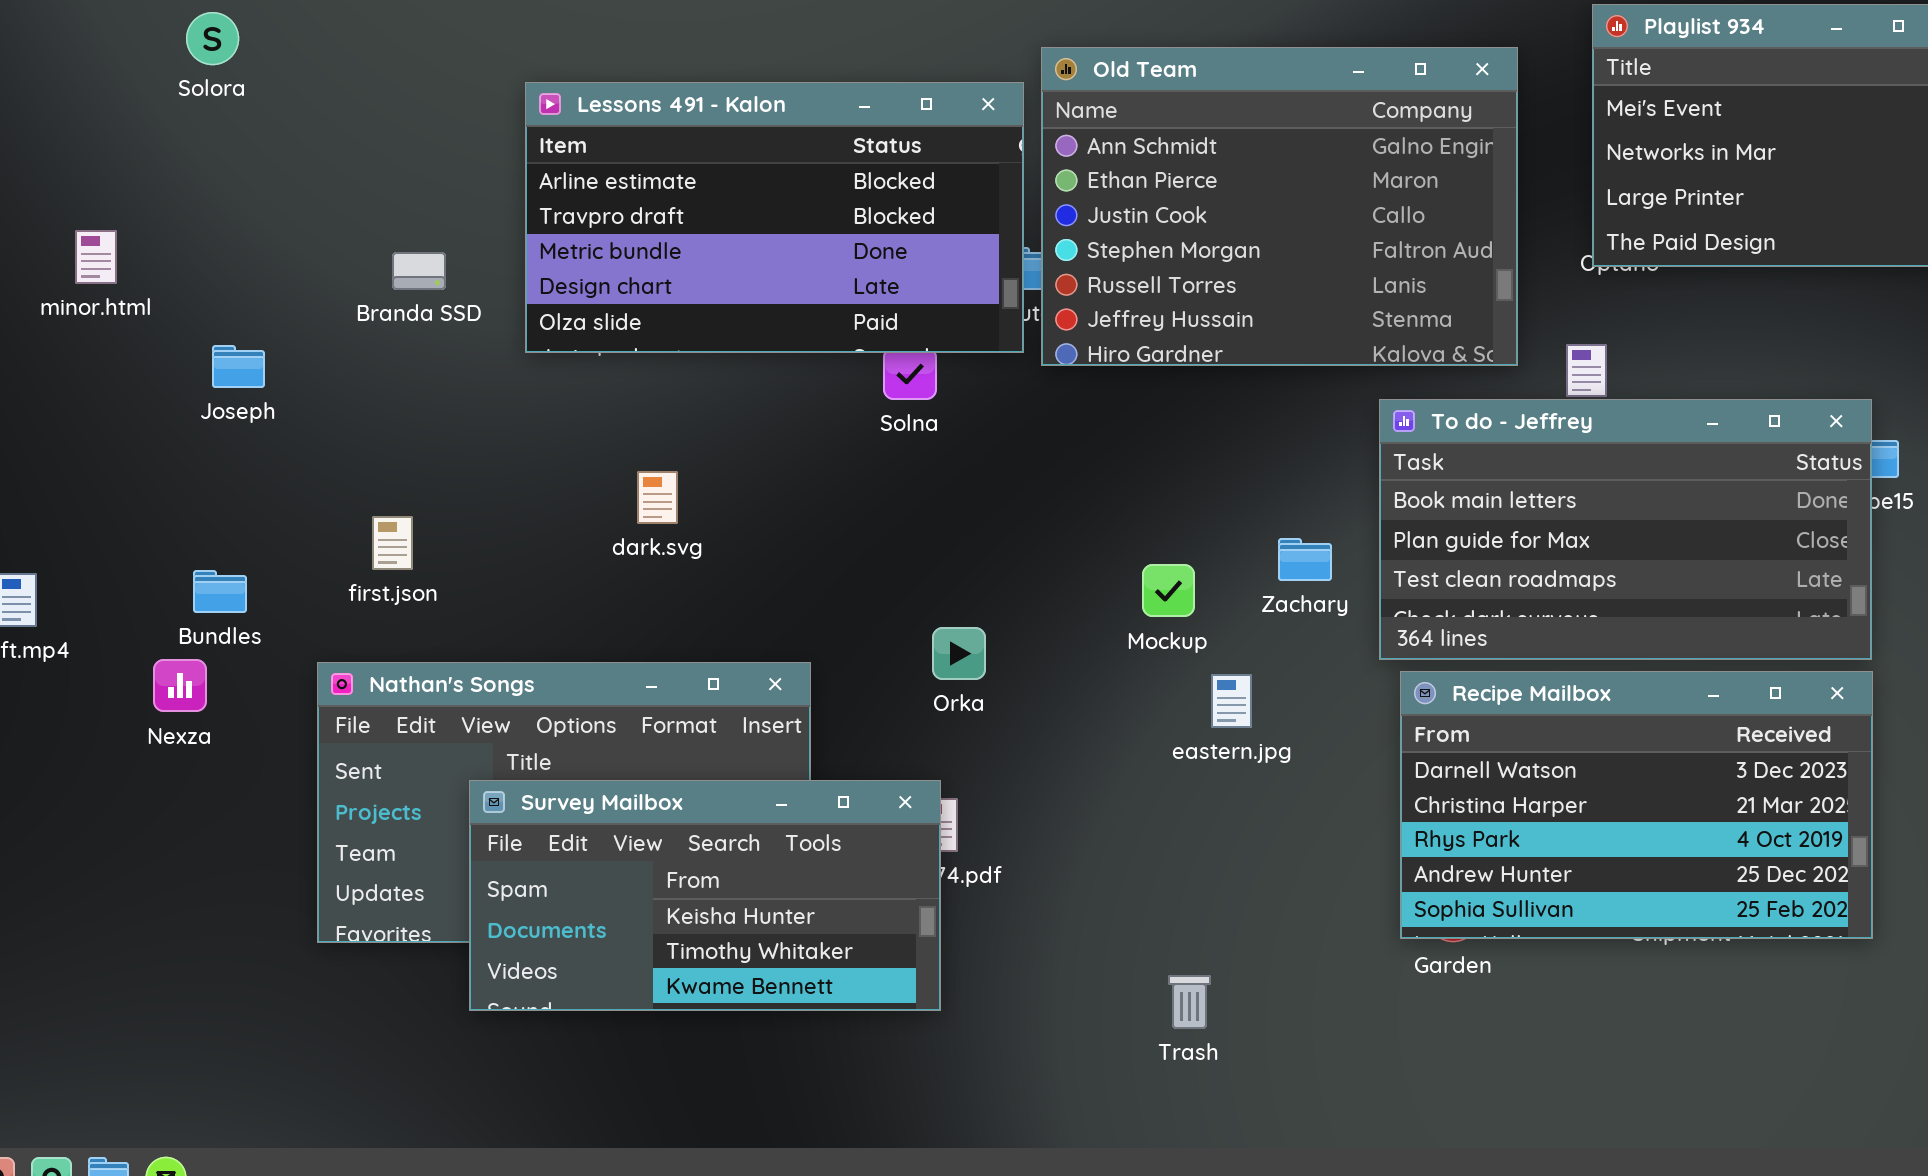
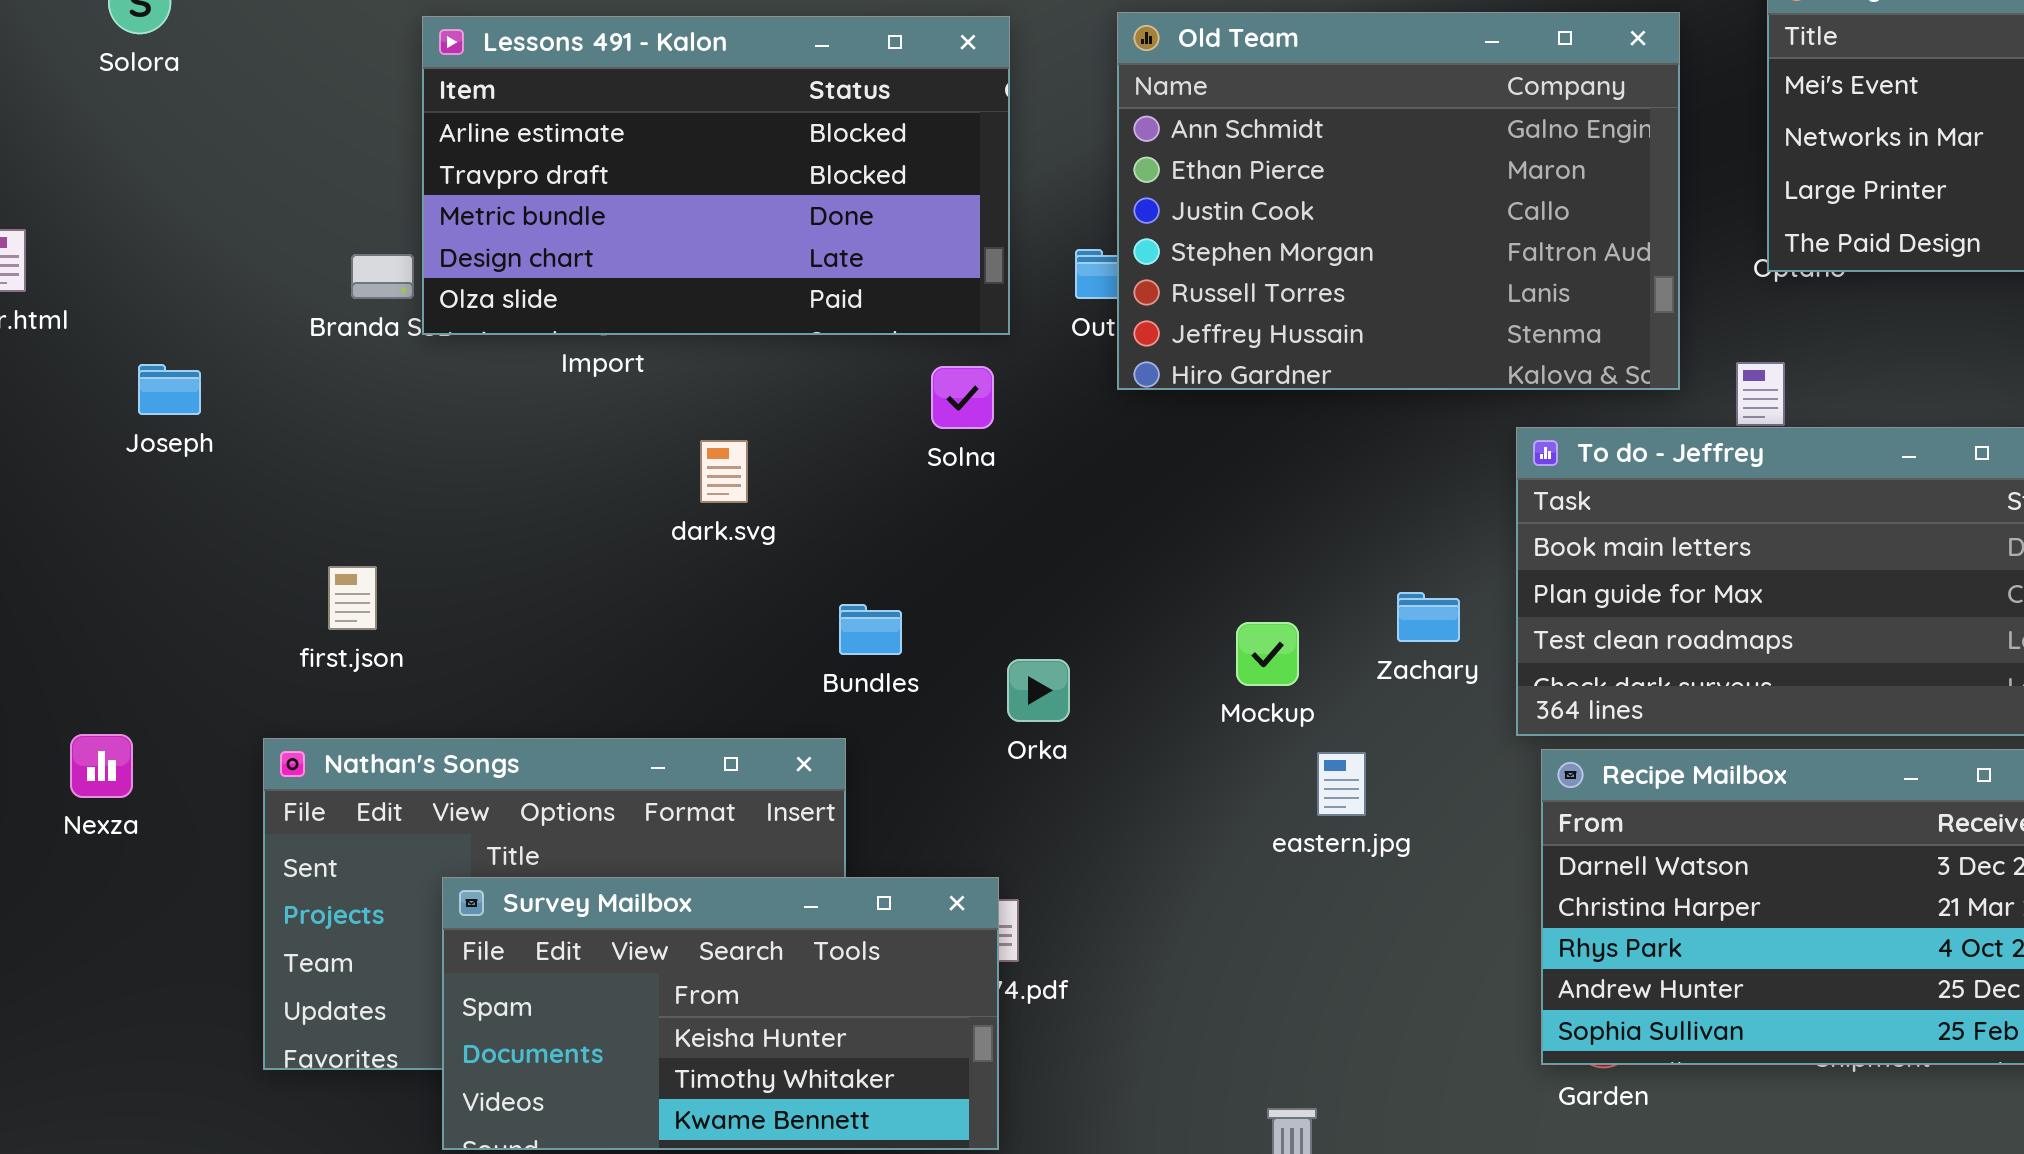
Lessons 491 - Kalon: [525,82,1024,353] -> [422,16,1010,335], moved
dark.svg: [637,471,678,524] -> [700,440,748,503], moved
Bundles: [193,570,247,613] -> [839,604,902,655], moved
Orka: [932,627,986,680] -> [1007,659,1070,722], moved

